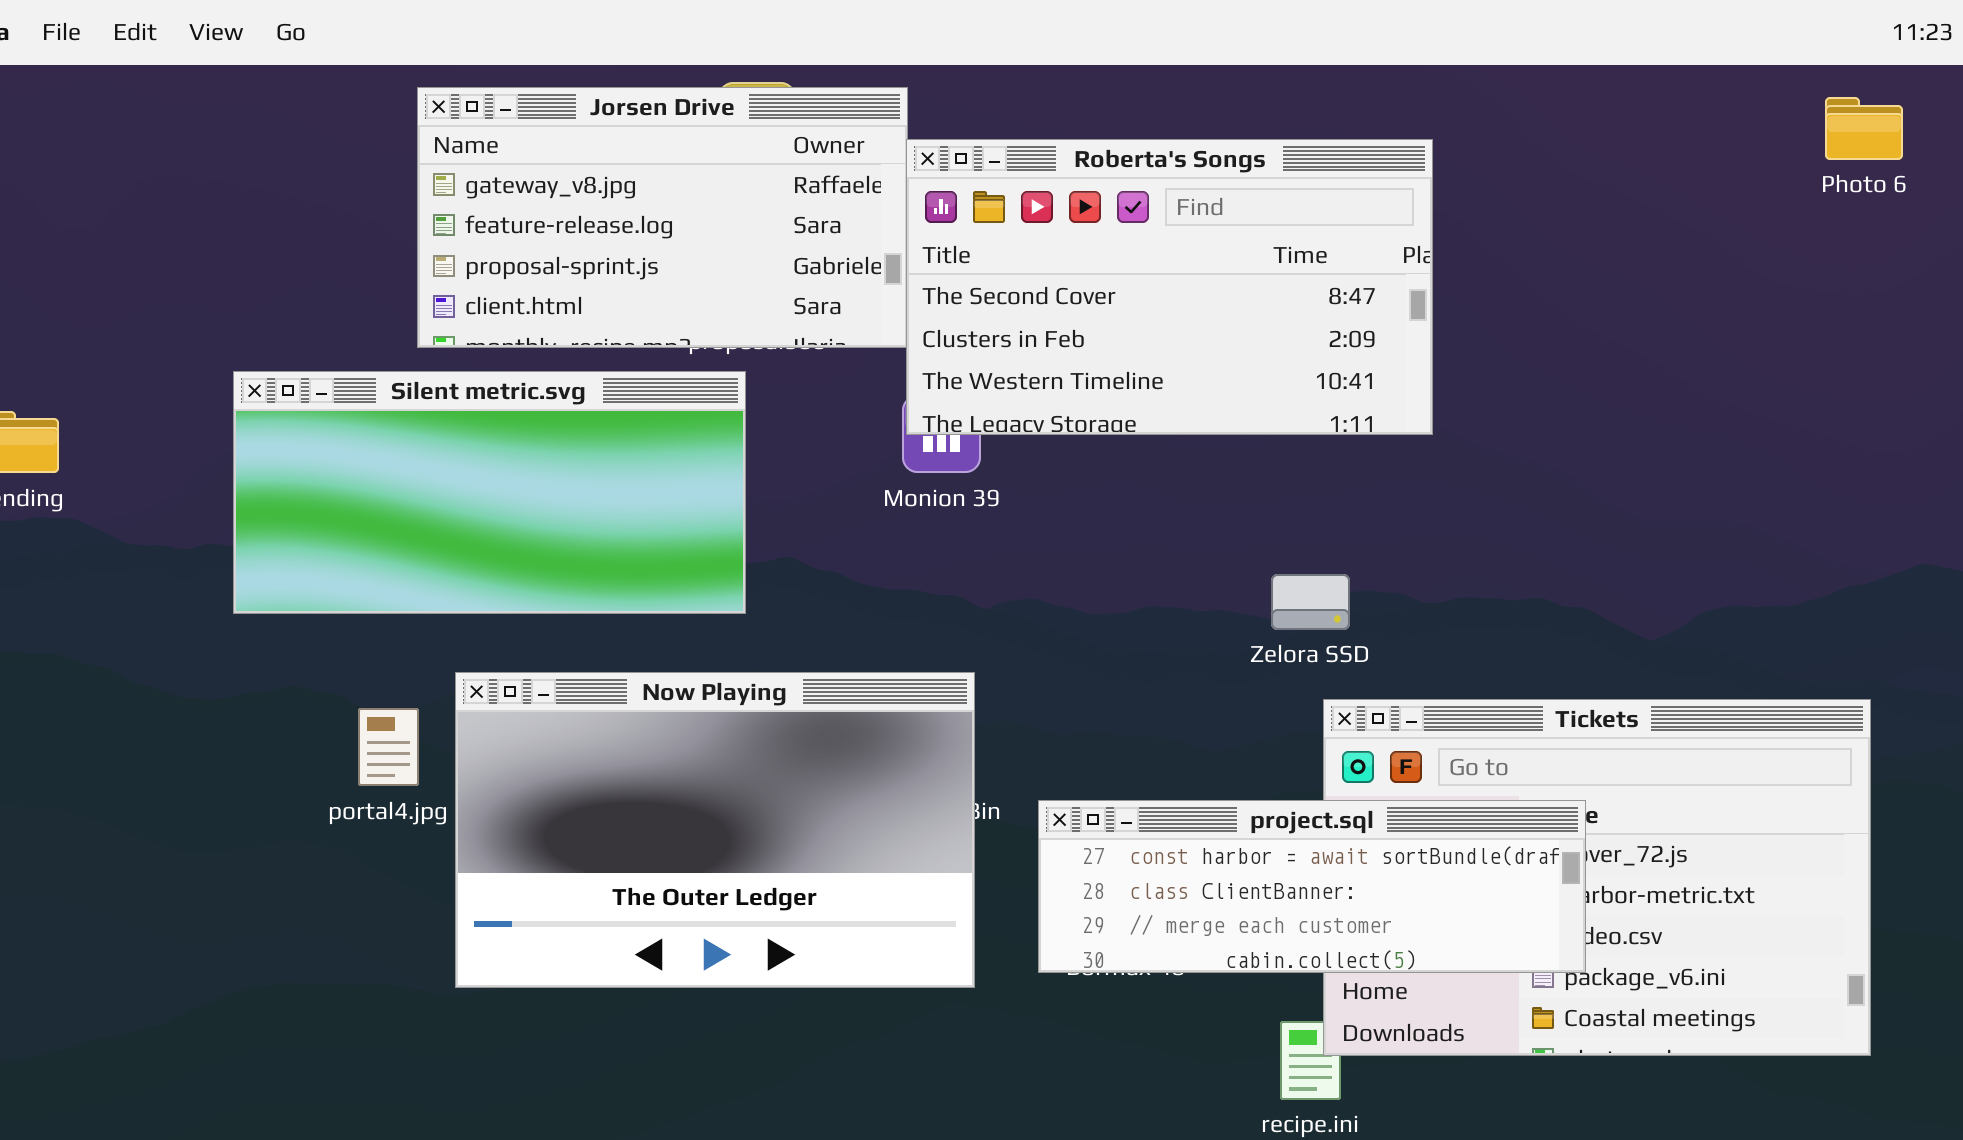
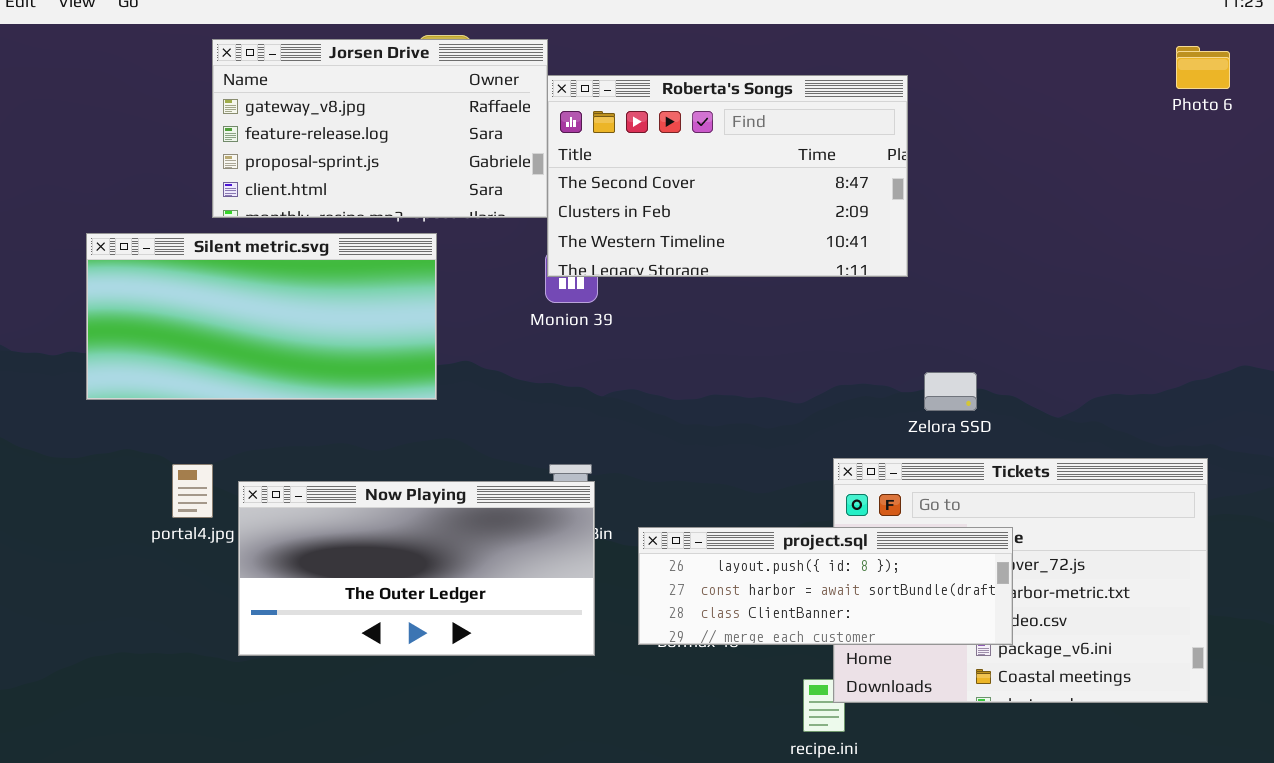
Zelora SSD: [1271,574,1350,630] -> [924,372,977,411], moved
Now Playing: [455,672,975,988] -> [238,481,595,656], resized
project.sql: [1038,800,1586,973] -> [638,527,1013,645], scrolled up 1 row

